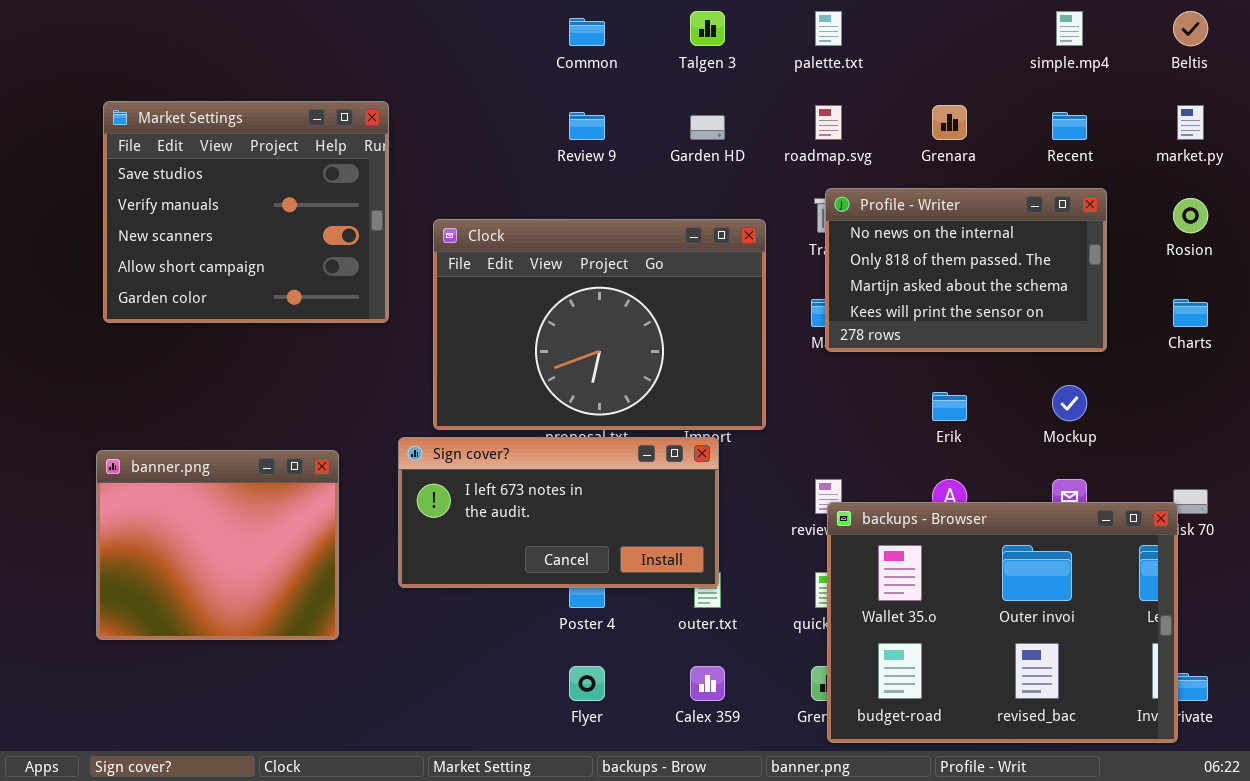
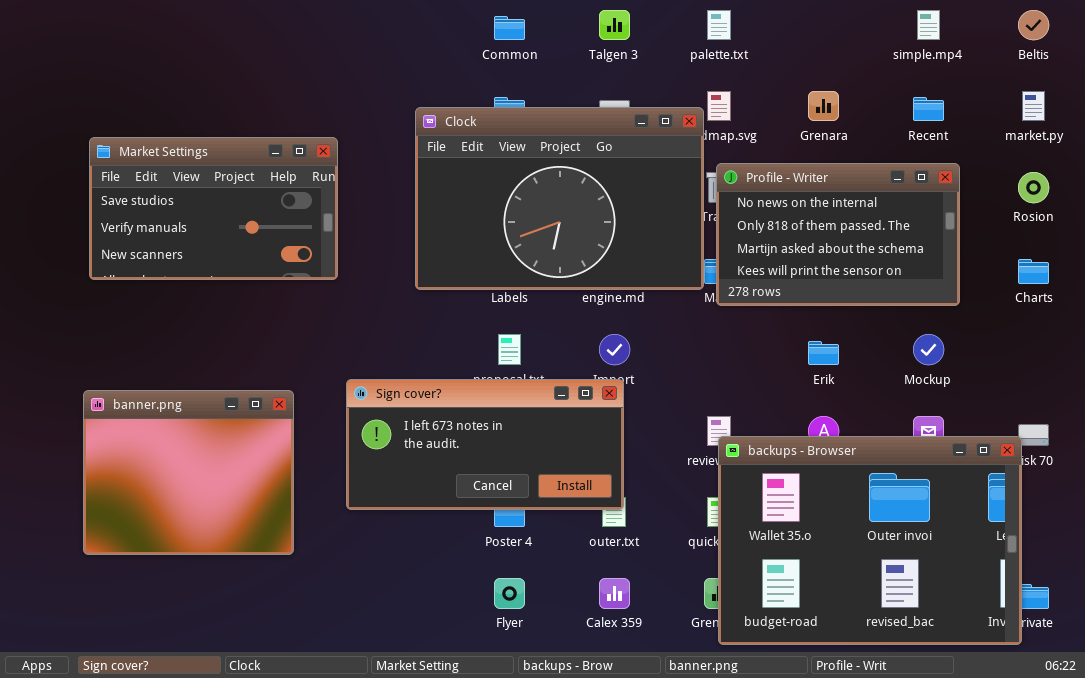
Market Settings: [103,101,389,323] -> [89,137,338,280], resized
Clock: [433,219,766,430] -> [415,107,704,290], moved

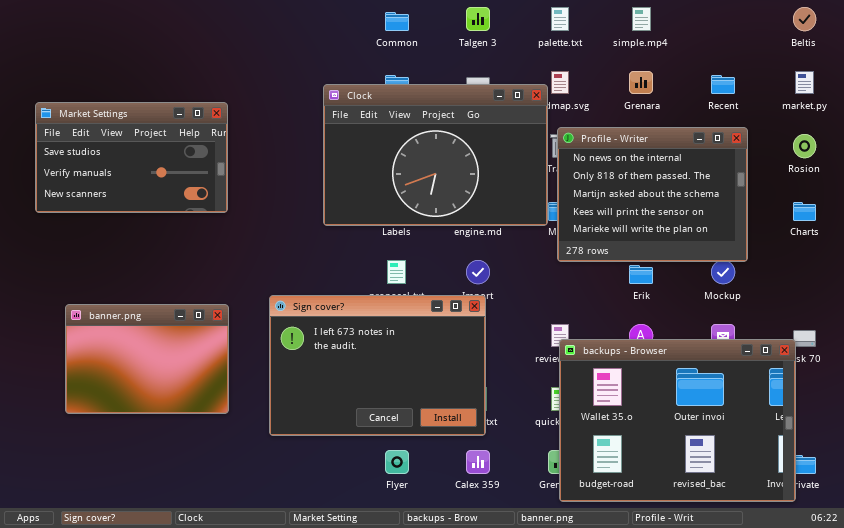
simple.mp4: [917,10,940,40] -> [632,7,651,31], moved
Market Settings: [89,137,338,280] -> [35,102,228,213], moved
Profile - Writer: [716,163,960,306] -> [557,127,748,262], resized
Sign cover?: [346,379,624,510] -> [269,295,486,436], resized
banner.png: [83,390,294,555] -> [65,304,229,414], resized

